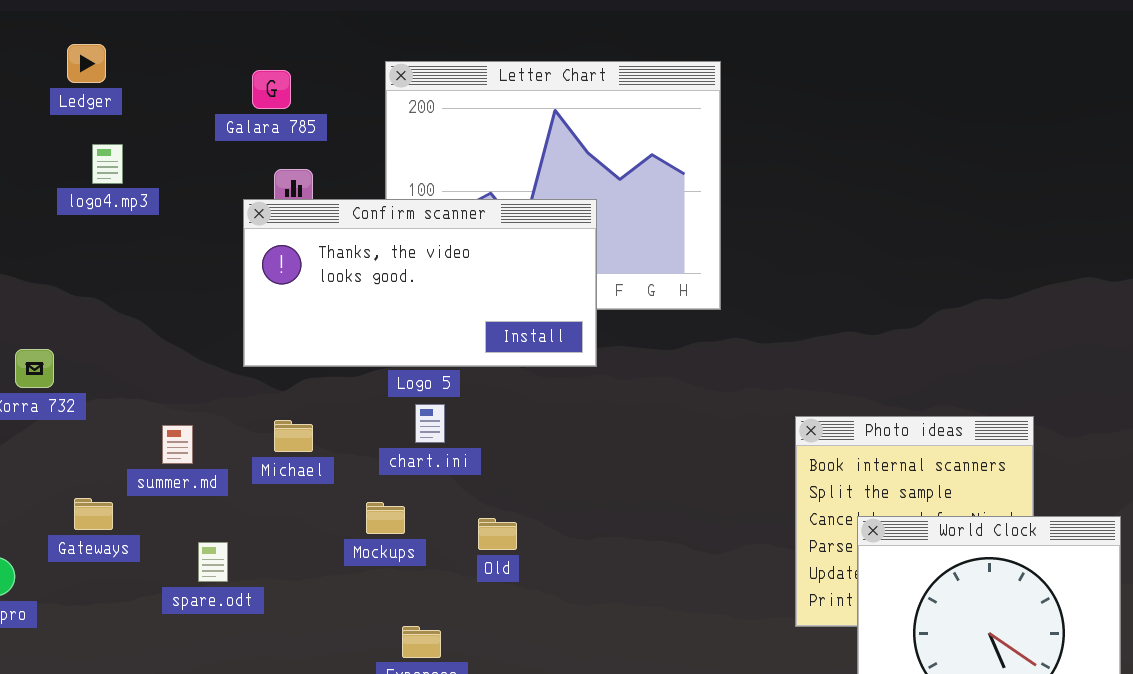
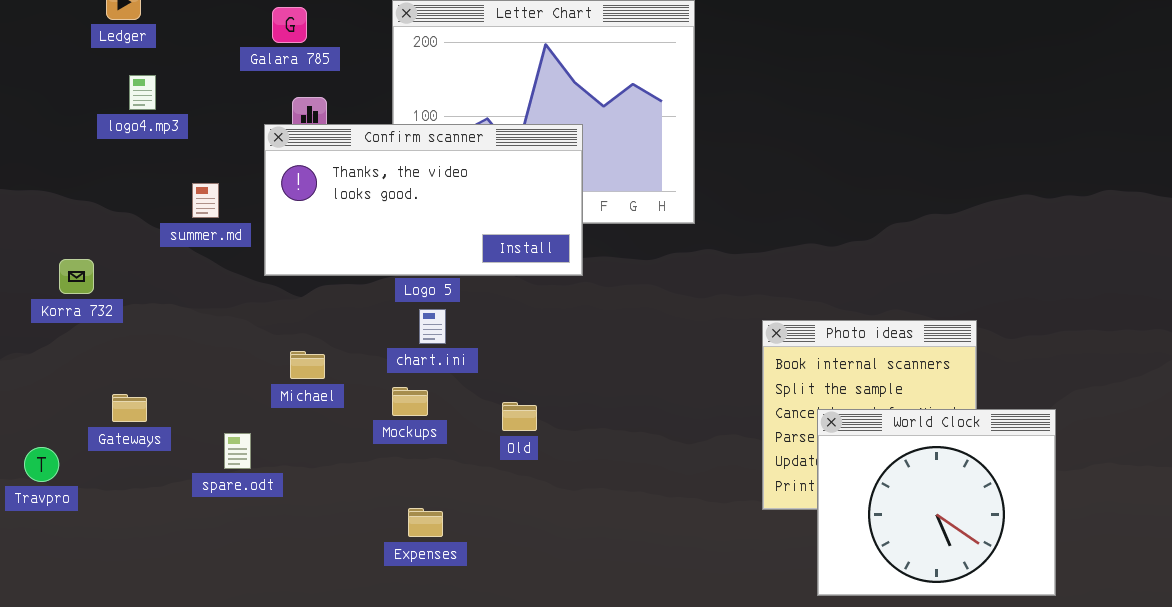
Michael: [274,420,313,452] -> [290,351,325,379], moved
summer.md: [162,425,193,464] -> [192,183,219,218], moved
Mockups: [366,502,405,534] -> [392,387,428,416], moved
Old: [478,518,517,550] -> [502,402,537,431], moved

